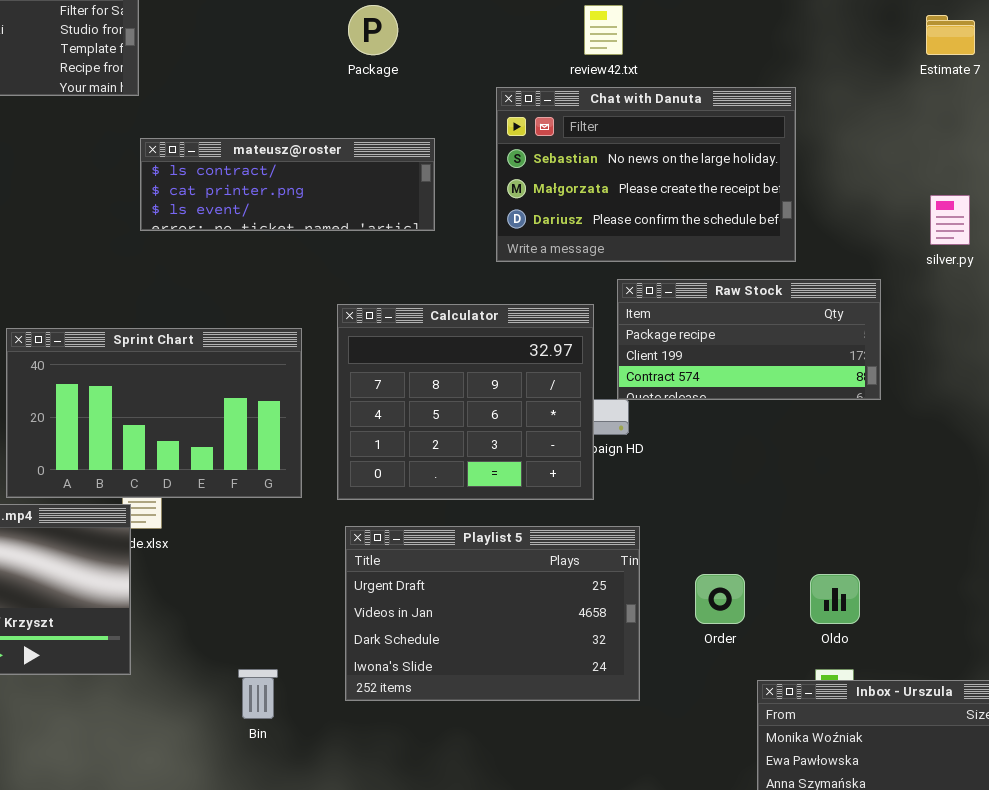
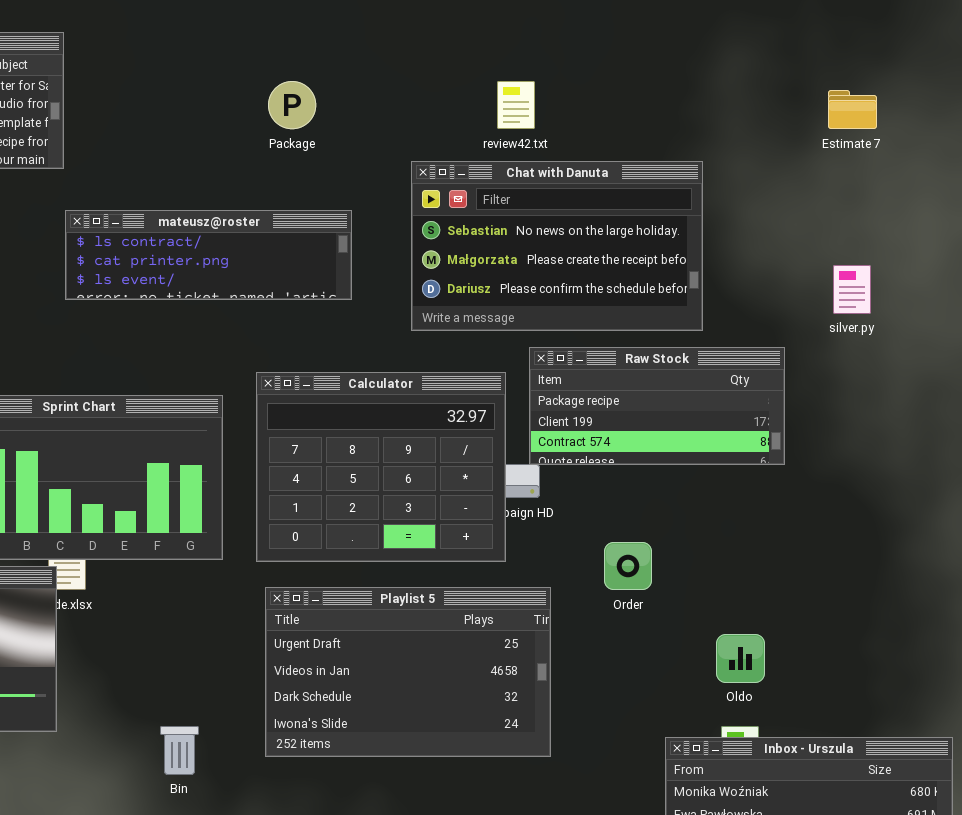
Order: [695,574,745,624] -> [604,542,652,590], moved

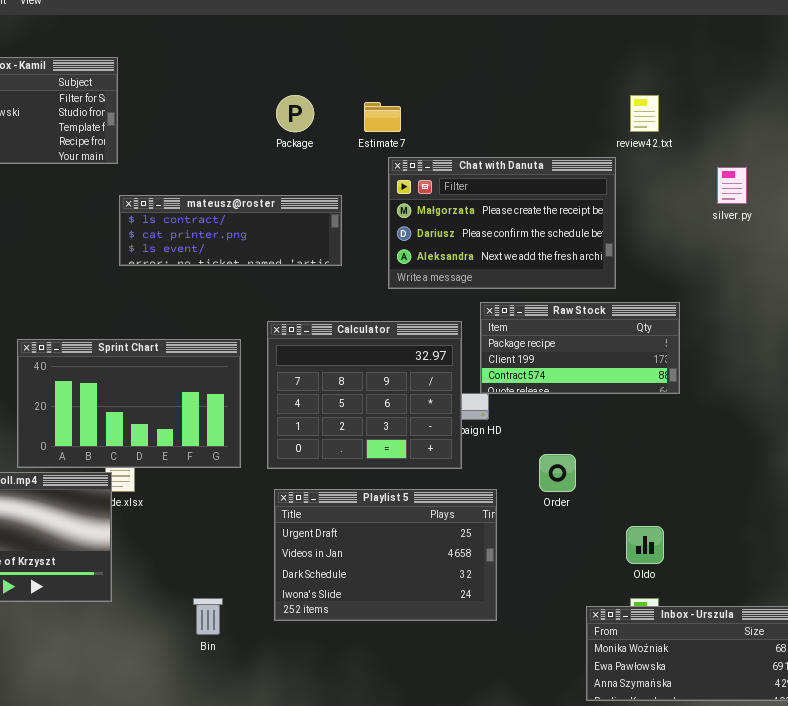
review42.txt: [497,81,535,129] -> [630,95,659,132], moved
Estimate 7: [828,90,877,129] -> [364,102,401,132], moved
Chat with Danuta: [411,161,703,331] -> [388,157,616,289], scrolled down 1 row
silver.py: [833,265,871,314] -> [717,167,747,204], moved

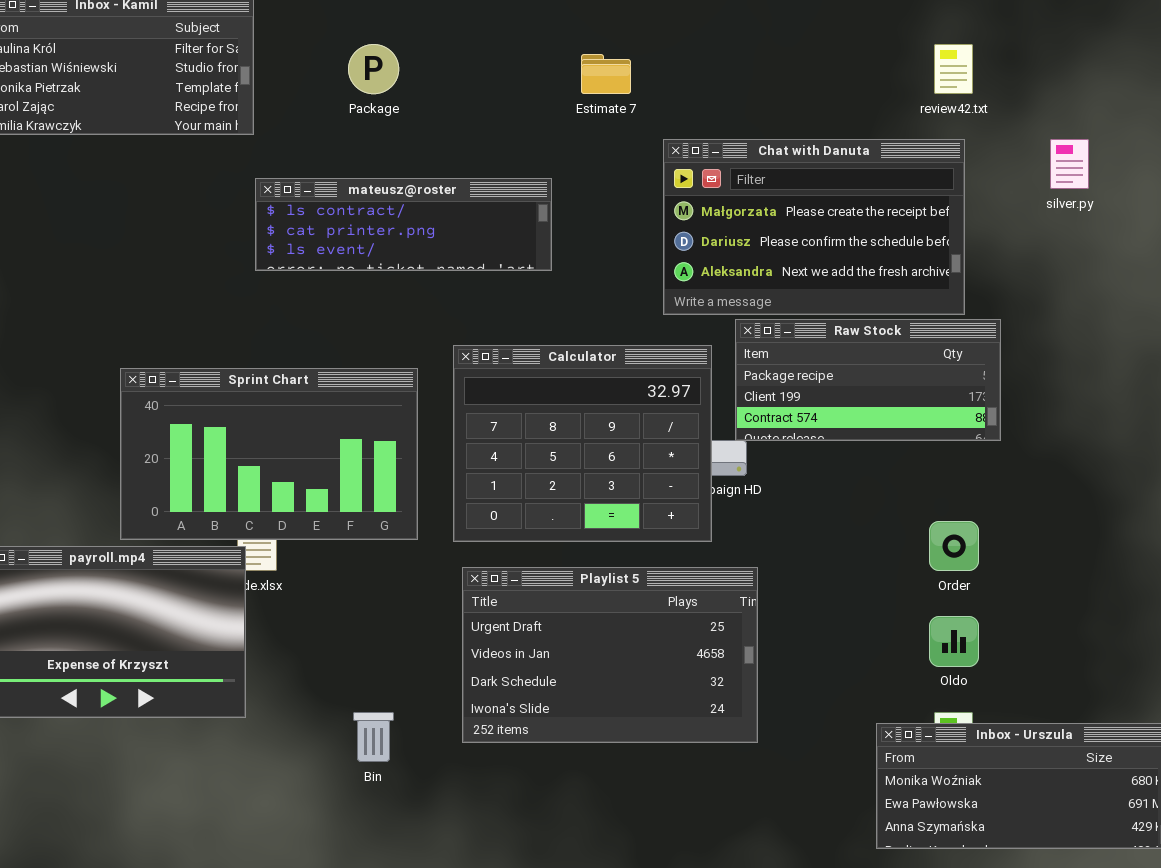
Package: [276,95,314,132] -> [348,44,399,94], moved
Chat with Danuta: [388,157,616,289] -> [663,139,965,315], moved
Order: [539,454,576,492] -> [929,521,979,571], moved

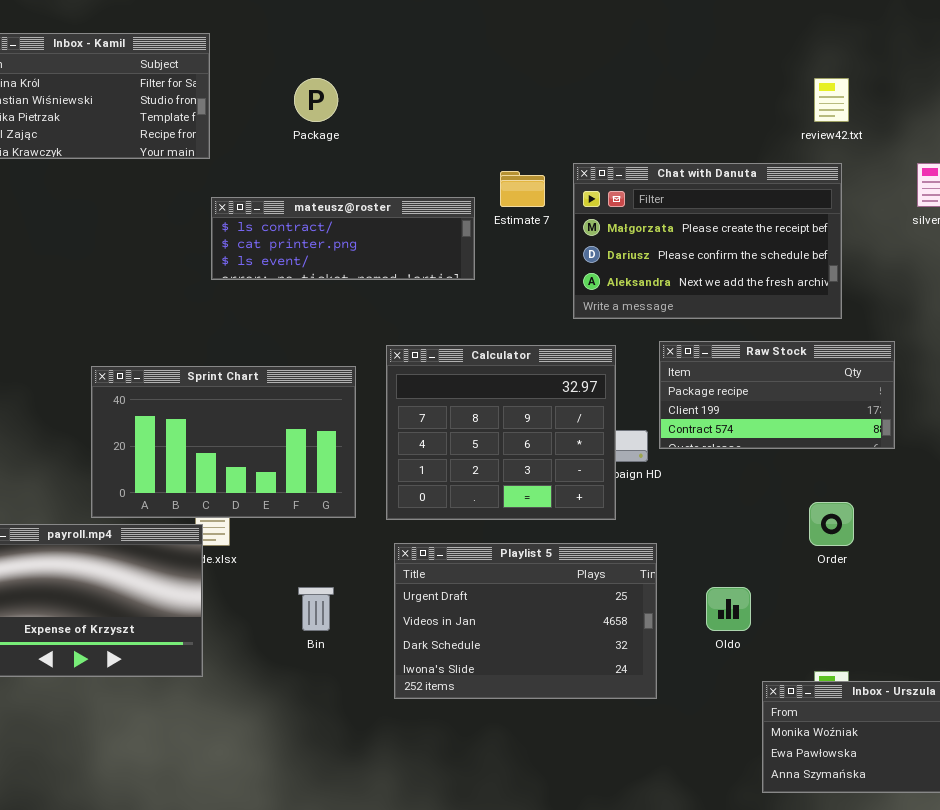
Estimate 7: [581,54,631,94] -> [500,171,545,207], moved
Raw Stock: [735,319,1001,441] -> [659,341,895,449], moved
Oldo: [929,616,979,667] -> [706,587,751,631], moved
Bin: [353,712,394,762] -> [298,587,334,631], moved

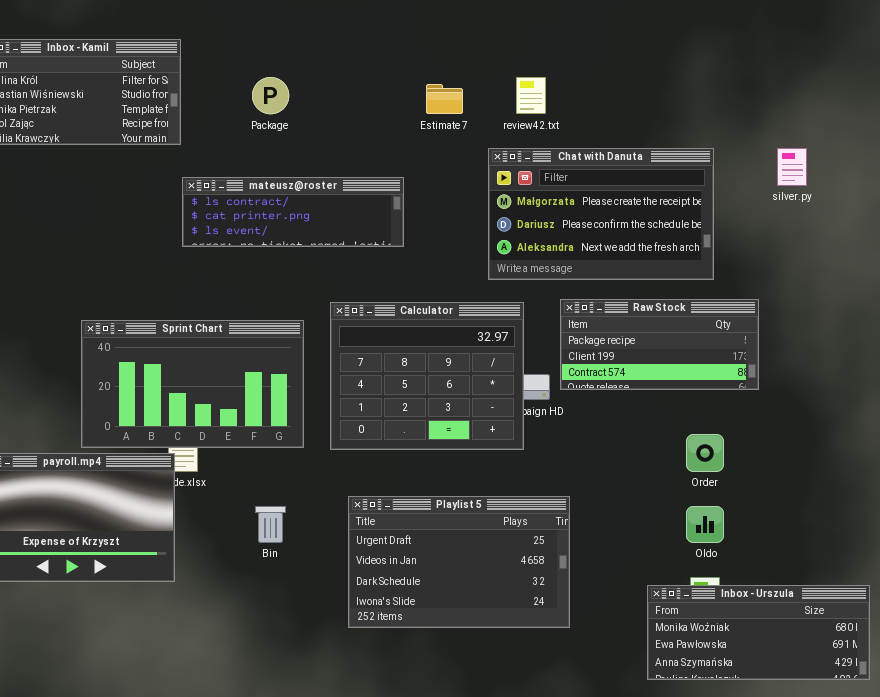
review42.txt: [814,78,849,122] -> [516,77,546,114], moved
Estimate 7: [500,171,545,207] -> [426,84,463,114], moved
Playlist 5: [394,543,657,699] -> [348,496,570,628], moved
Oldo: [706,587,751,631] -> [686,506,724,543], moved

